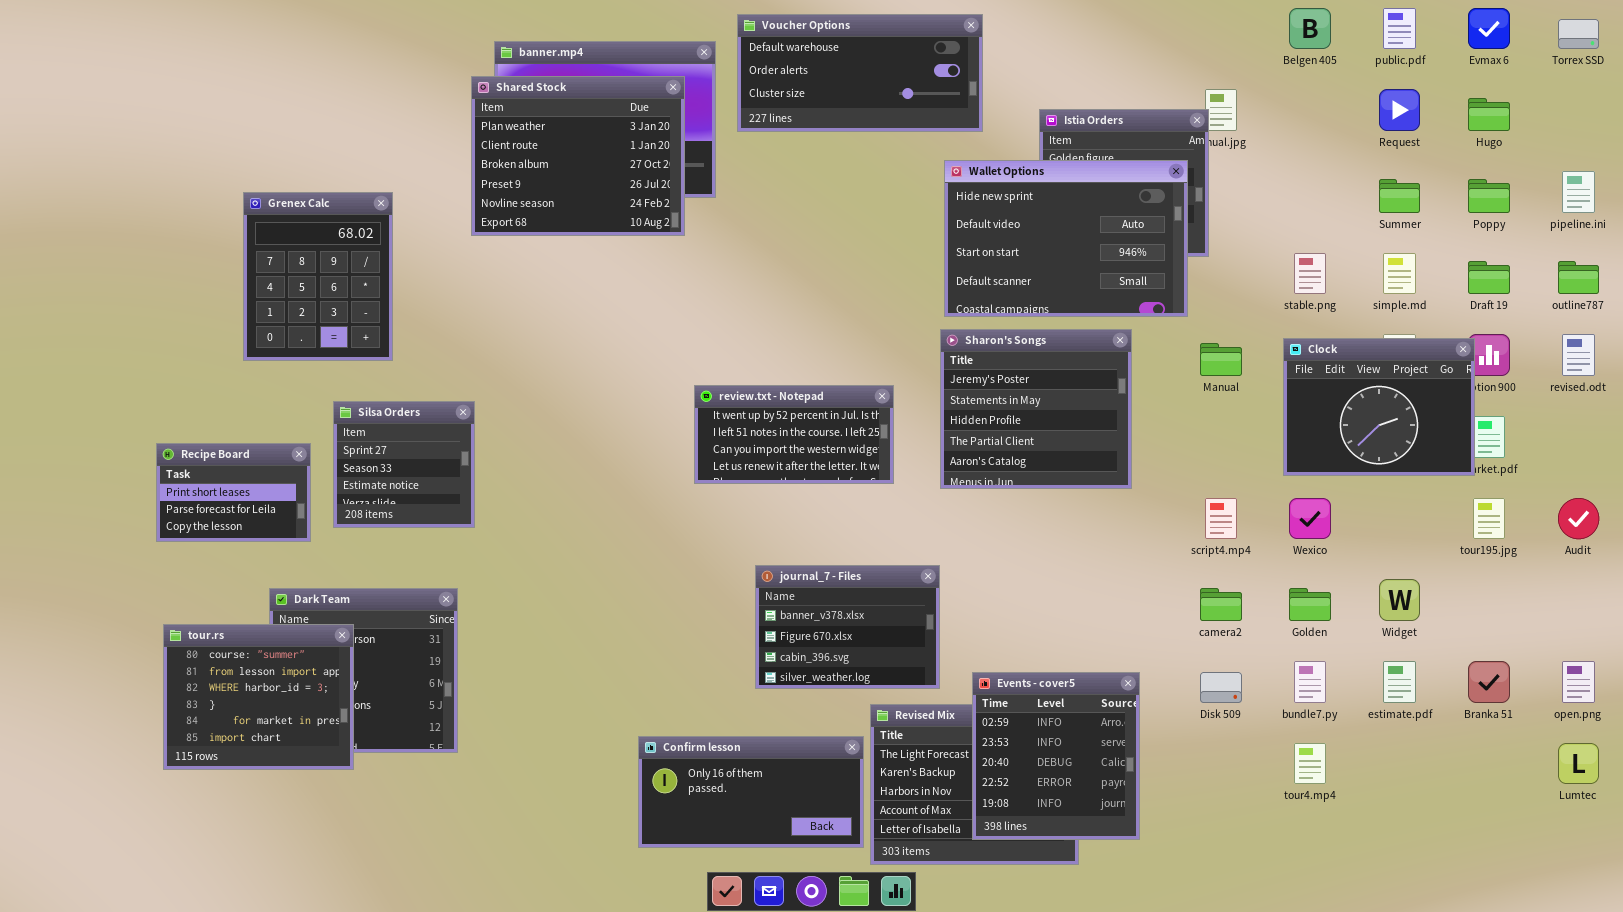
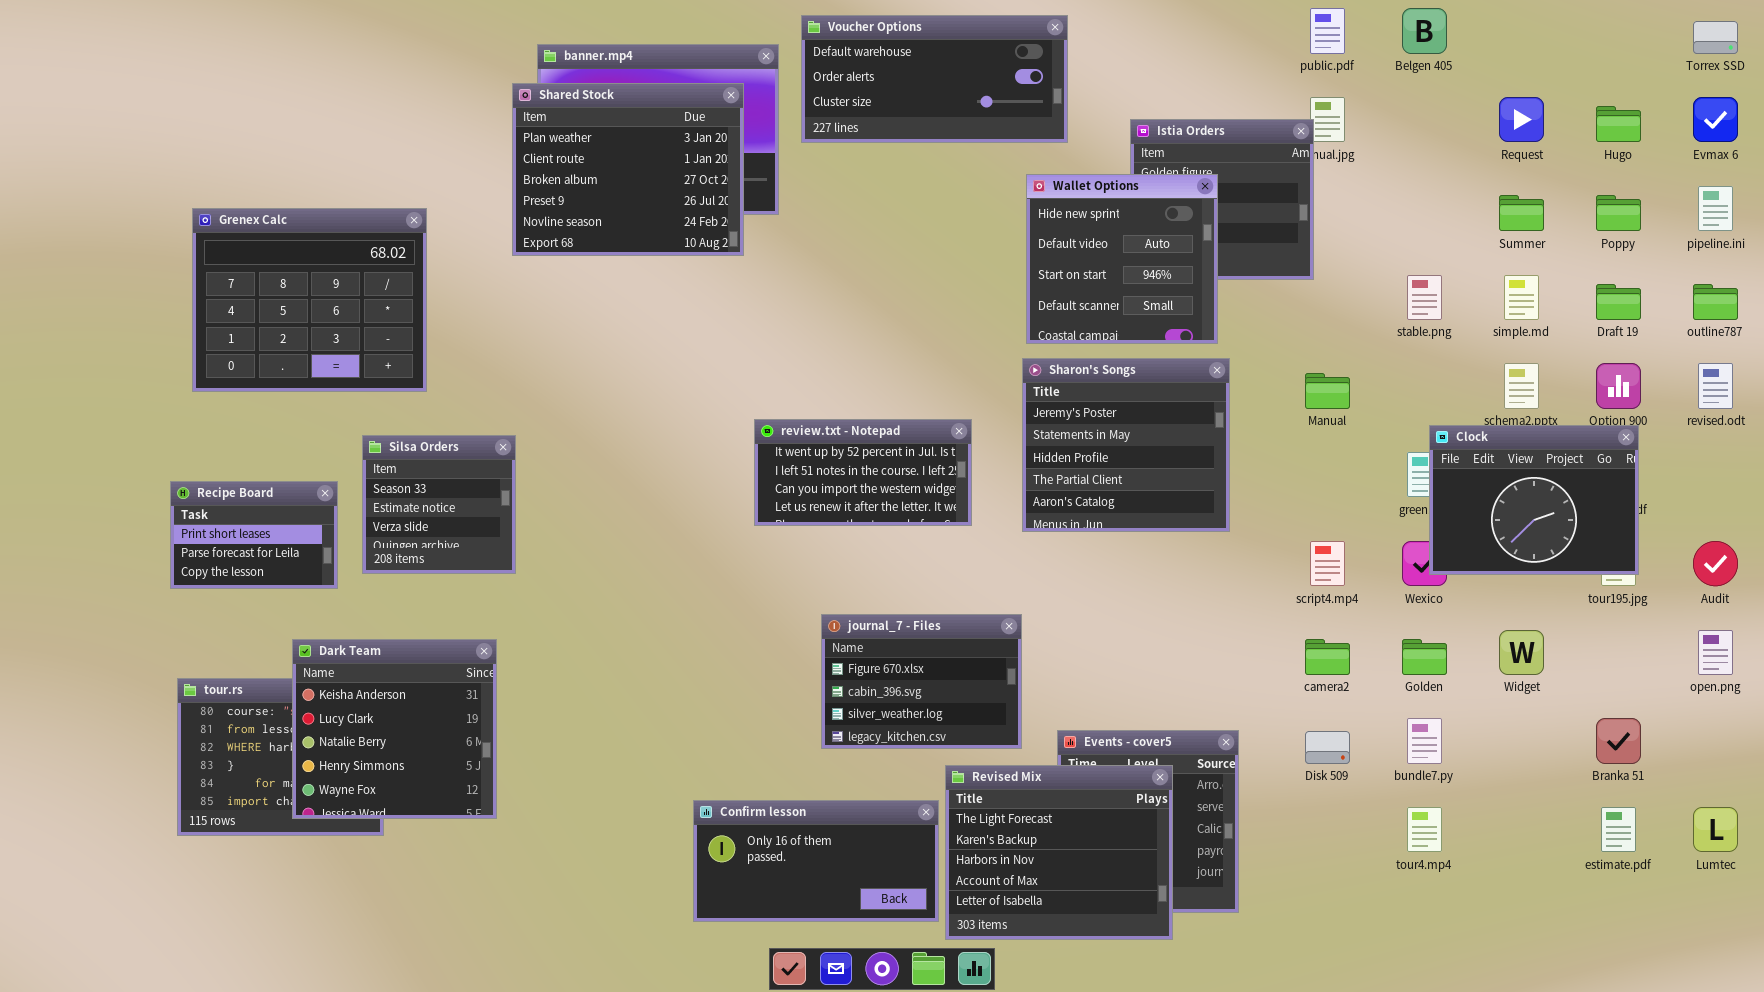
public.pdf: [1383,8,1416,49] -> [1310,8,1345,54], moved
Evmax 6: [1468,8,1510,49] -> [1693,97,1738,142], moved
Wallet Options: [944,160,1188,317] -> [1026,174,1218,344], resized
Grenex Calc: [243,192,393,361] -> [192,208,427,392], resized
Clock: [1283,338,1475,476] -> [1429,425,1639,575], moved
Silsa Orders: [333,401,475,528] -> [362,435,516,574], scrolled down 1 row
journal_7 - Files: [755,565,940,689] -> [821,614,1022,749], scrolled down 1 row
Dark Team: [269,588,458,753] -> [292,639,497,819], raised
estimate.pdf: [1383,661,1416,703] -> [1601,807,1636,852], moved
open.png: [1562,661,1595,703] -> [1698,630,1733,675], moved
Revised Mix: [870,704,1079,865] -> [945,765,1173,940], raised

